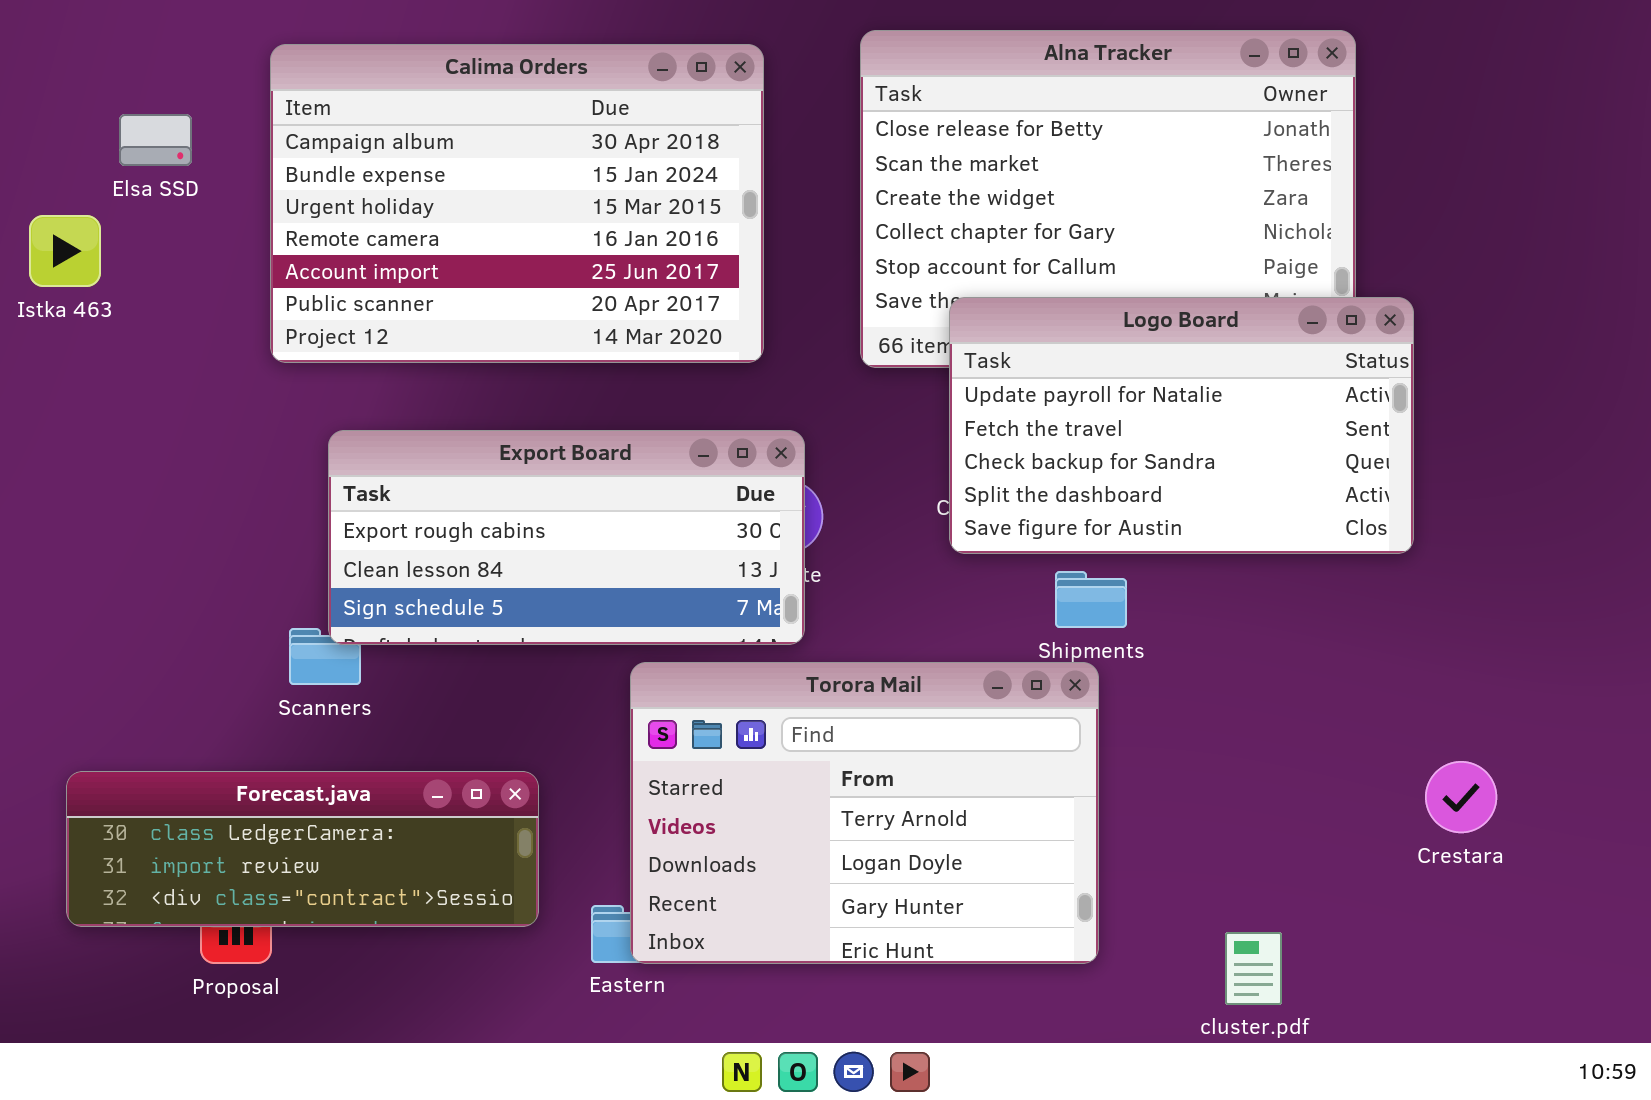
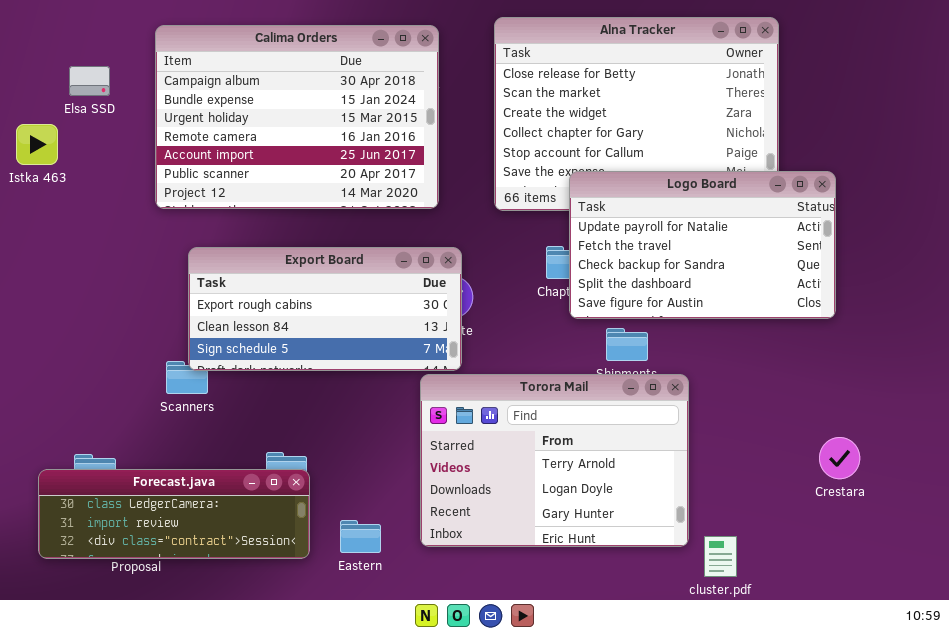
Logo Board: [949,297,1414,554] -> [569,171,836,319], moved
Torora Mail: [630,662,1099,964] -> [420,374,689,547], moved
Forecast.java: [66,771,539,927] -> [38,469,310,559], moved

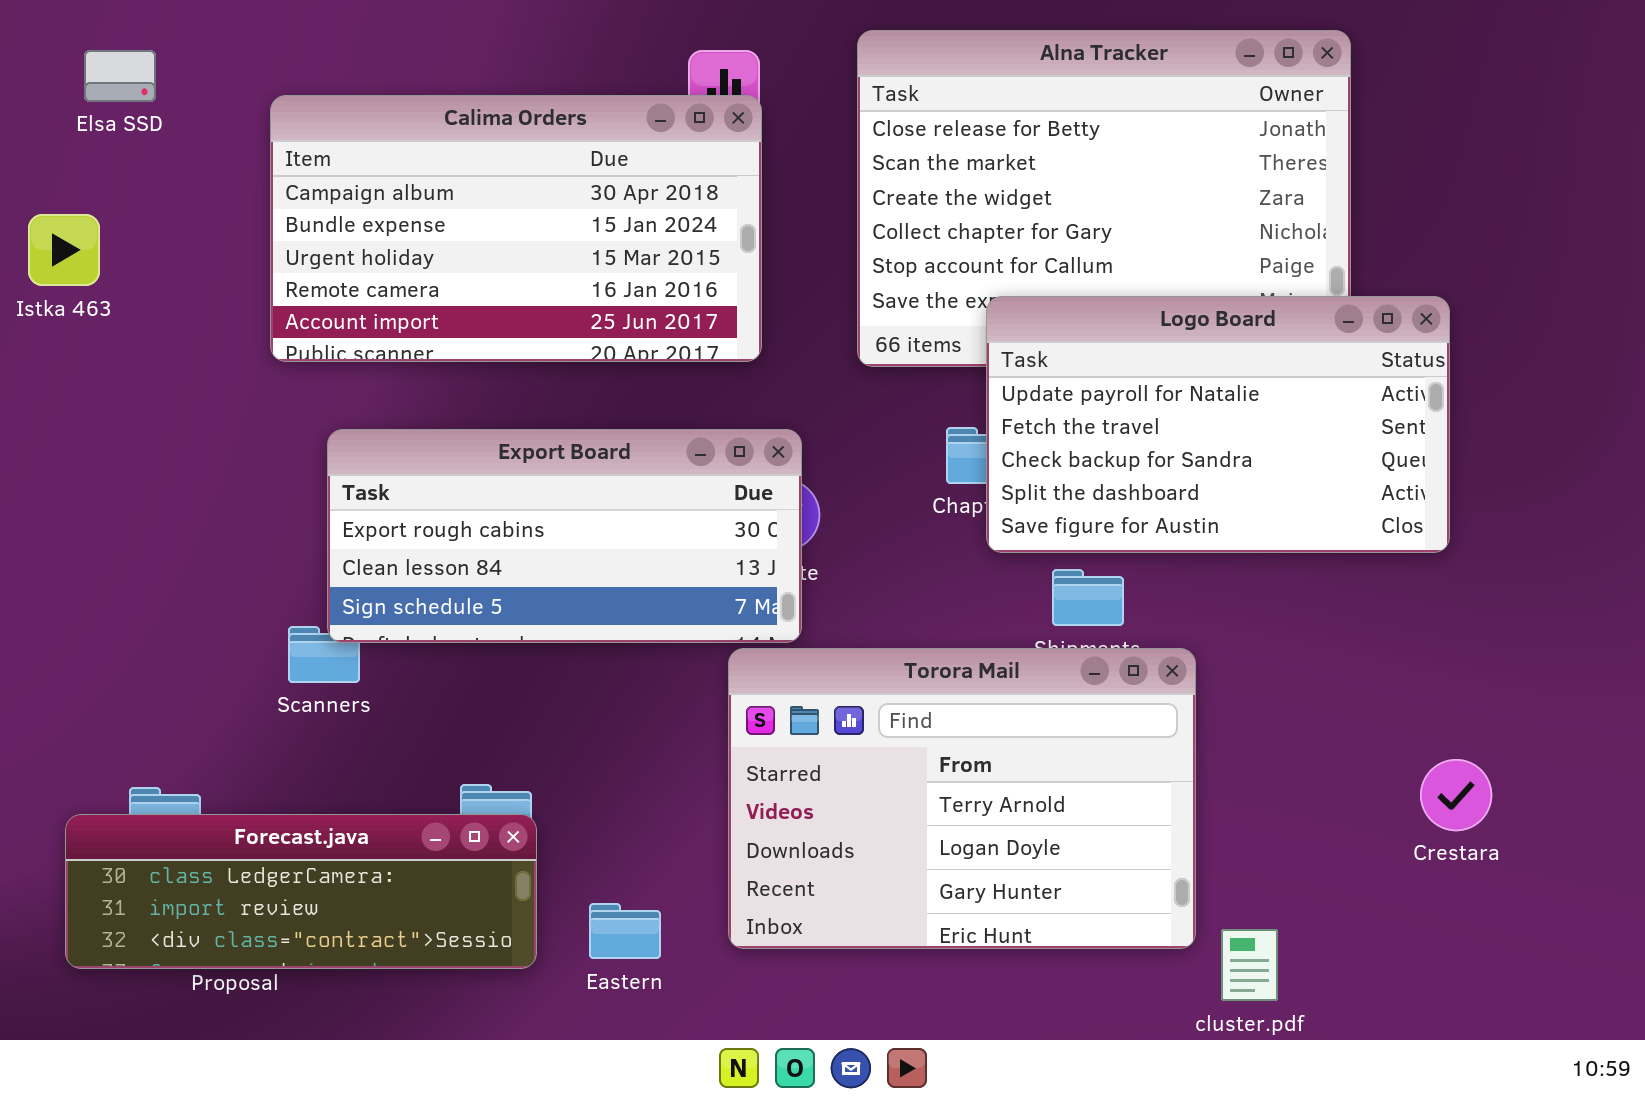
Calima Orders: [155,25,439,209] -> [270,95,762,362], resized
Elsa SSD: [69,66,110,96] -> [84,50,156,102], moved

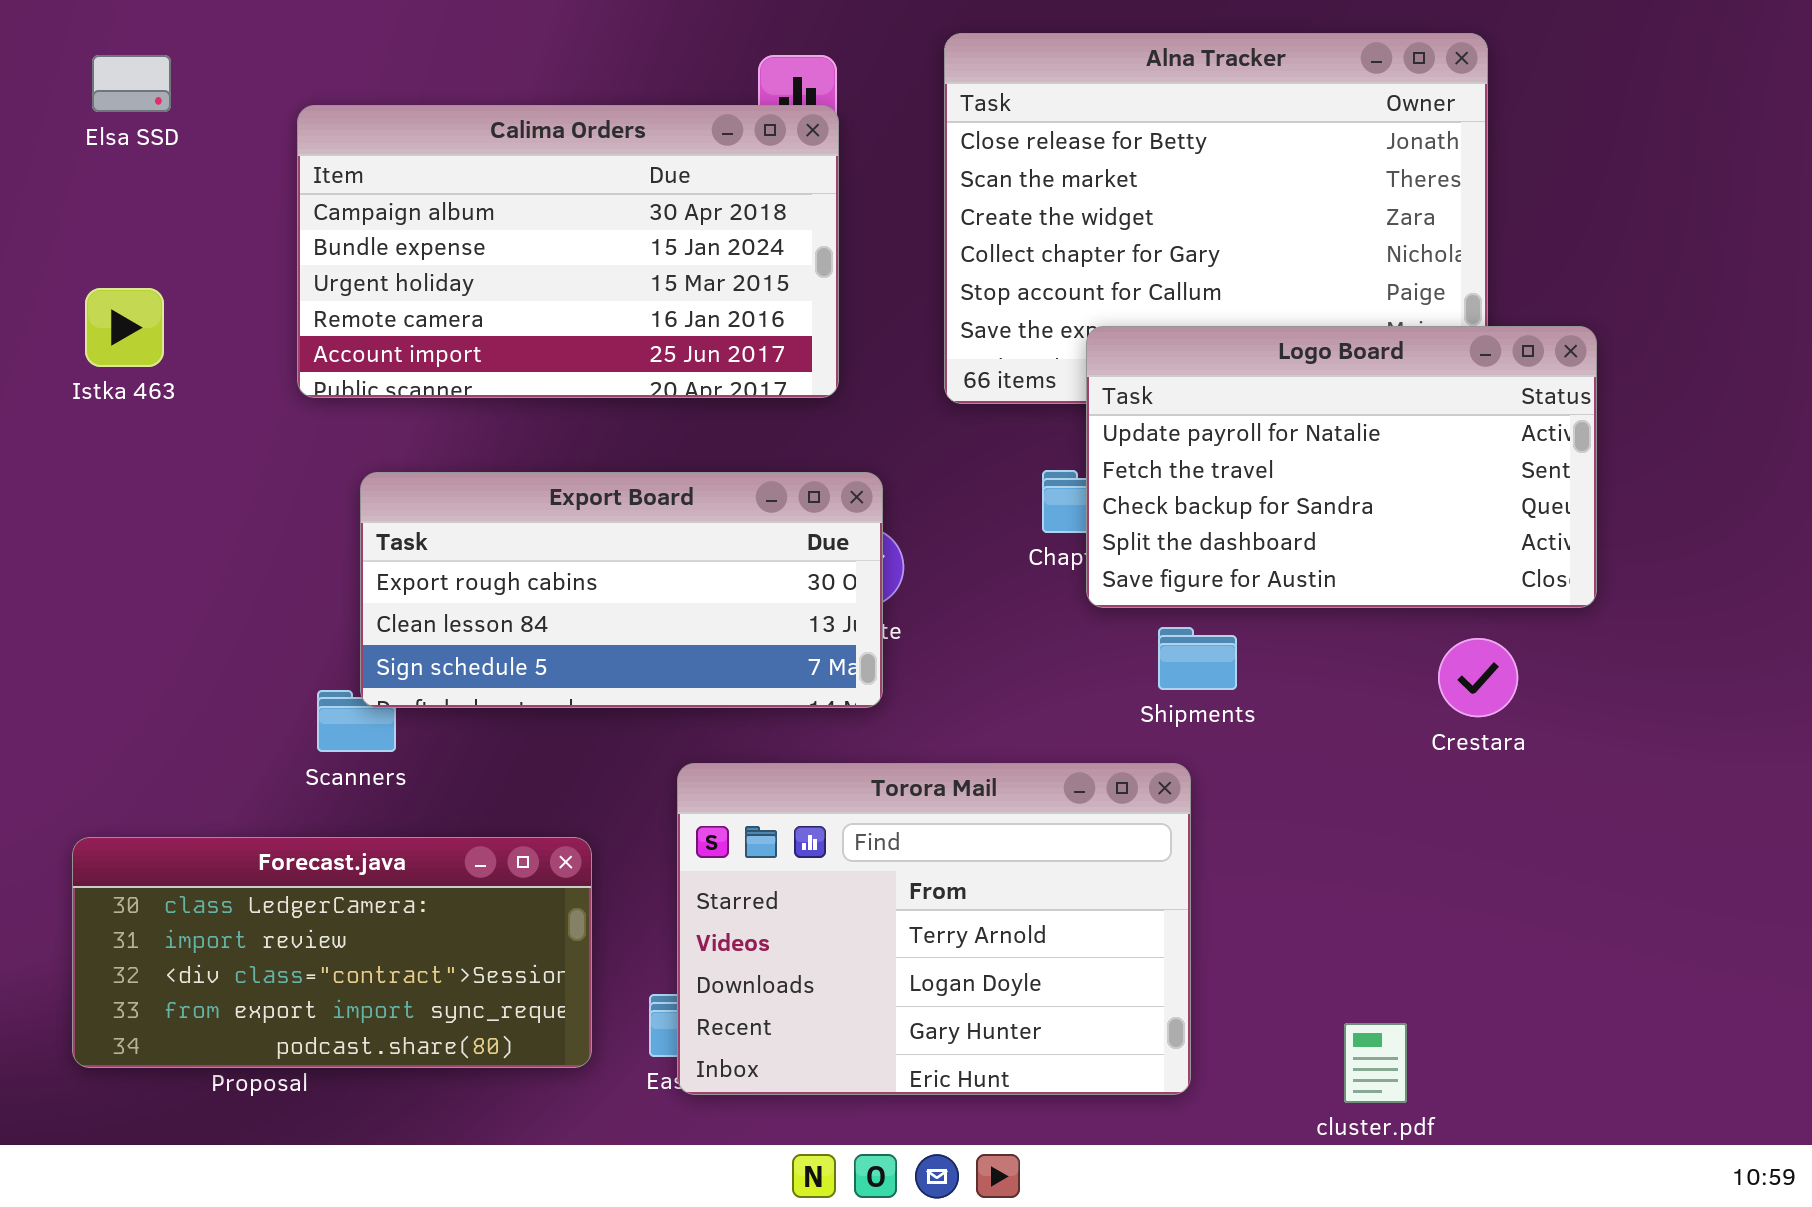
Istka 463: [28,214,100,286] -> [85,288,164,367], moved
Torora Mail: [728,648,1196,949] -> [677,763,1191,1095], moved
Crestara: [1420,759,1492,831] -> [1438,638,1518,717], moved
Forecast.java: [65,814,537,969] -> [72,837,592,1068], resized

